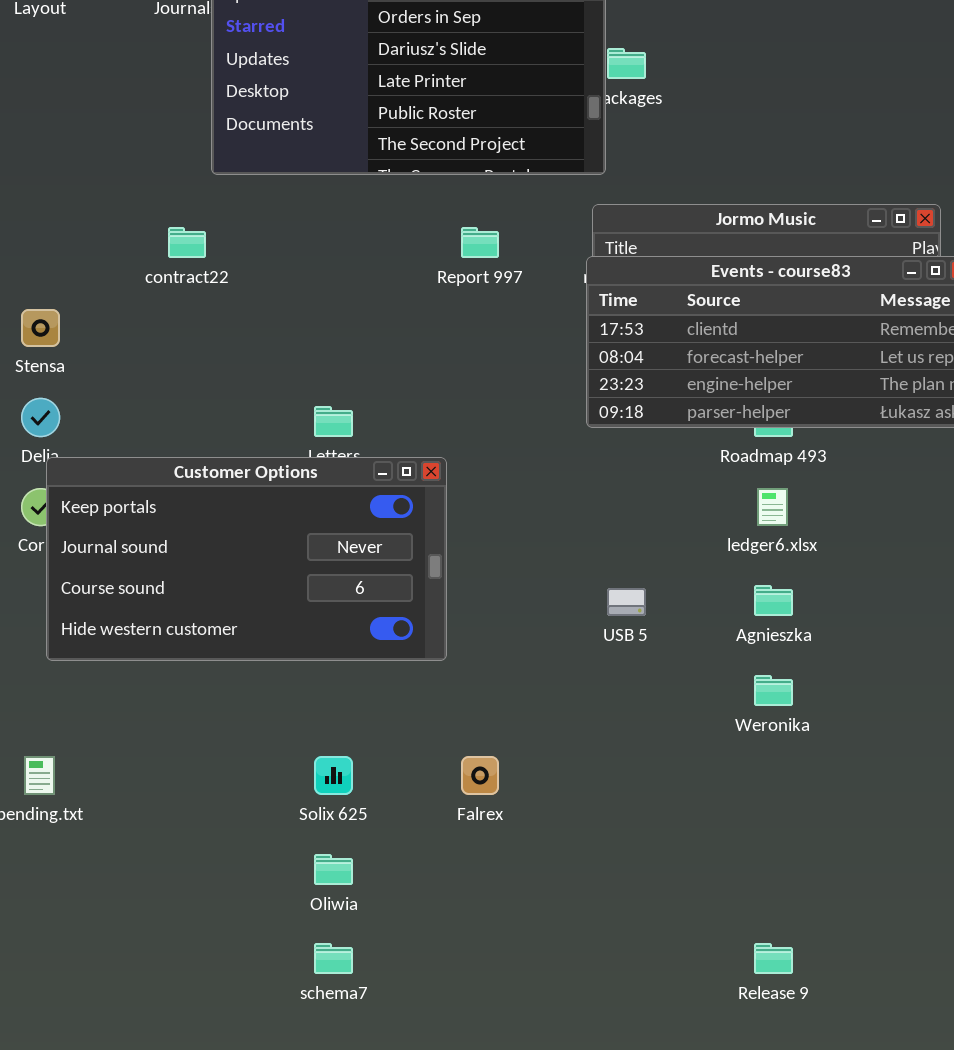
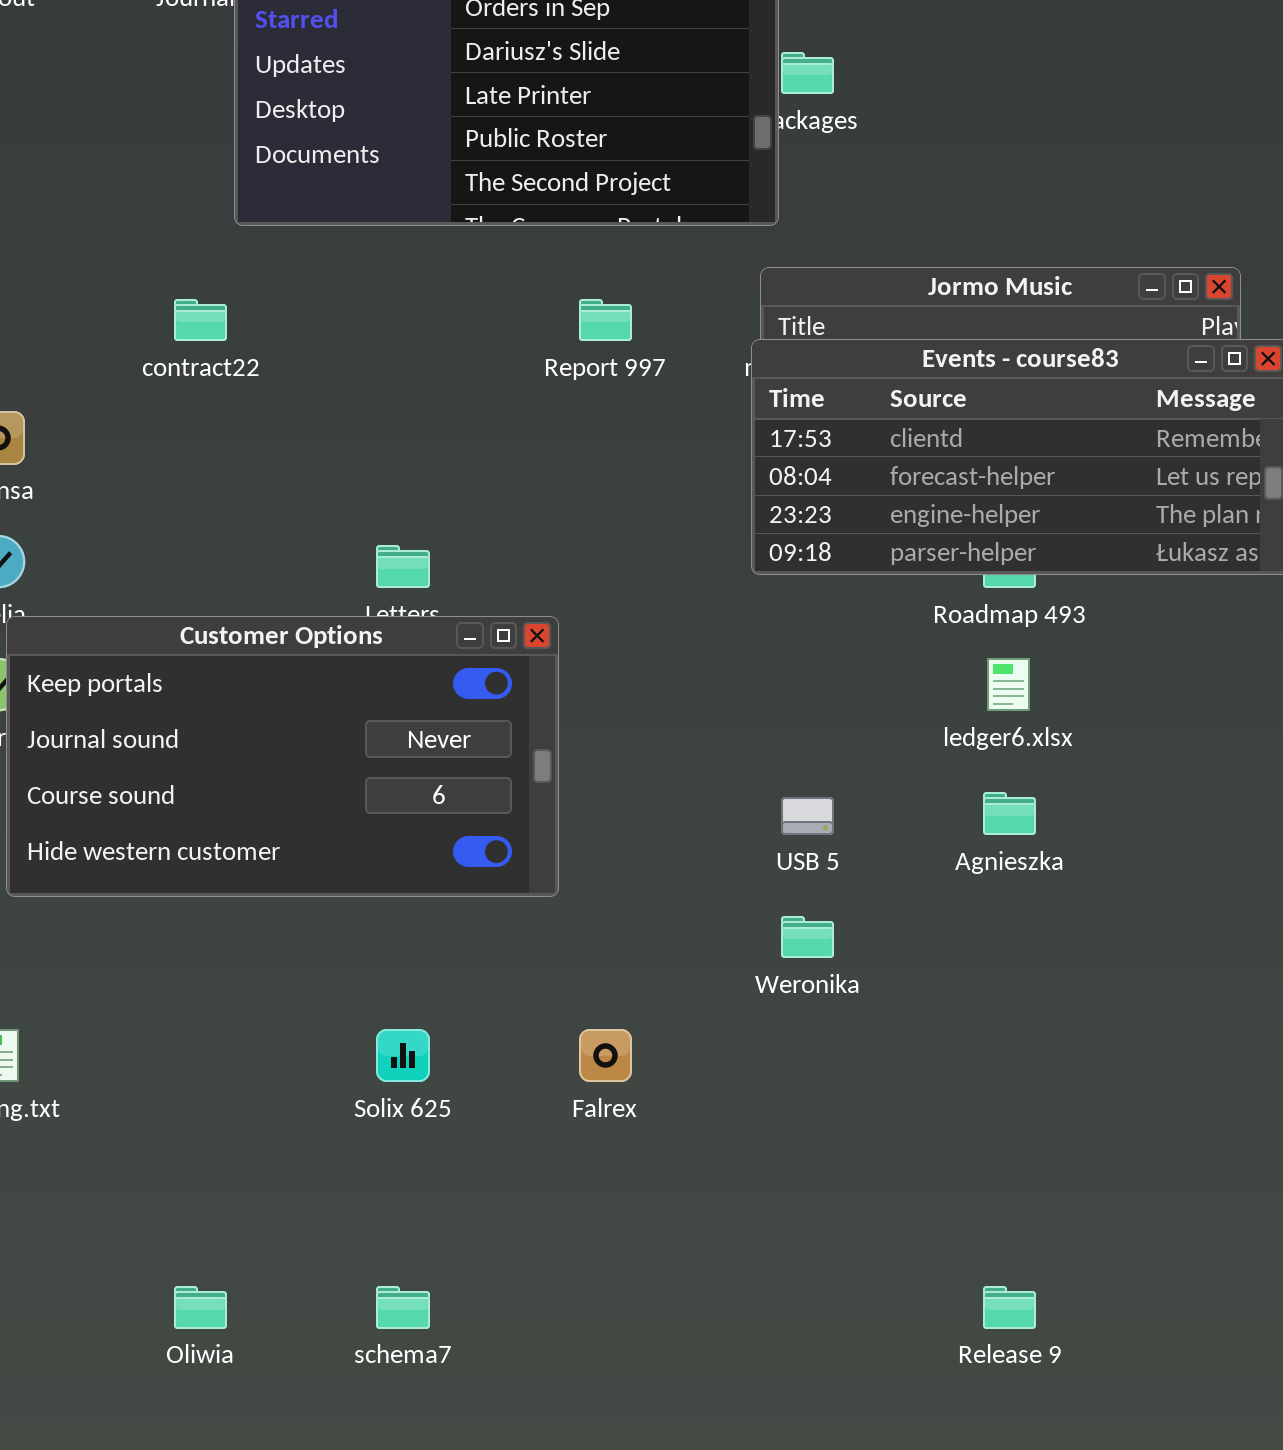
Weronika: [754,675,793,706] -> [781,916,834,958], moved
Oliwia: [314,854,353,885] -> [174,1286,227,1329], moved

